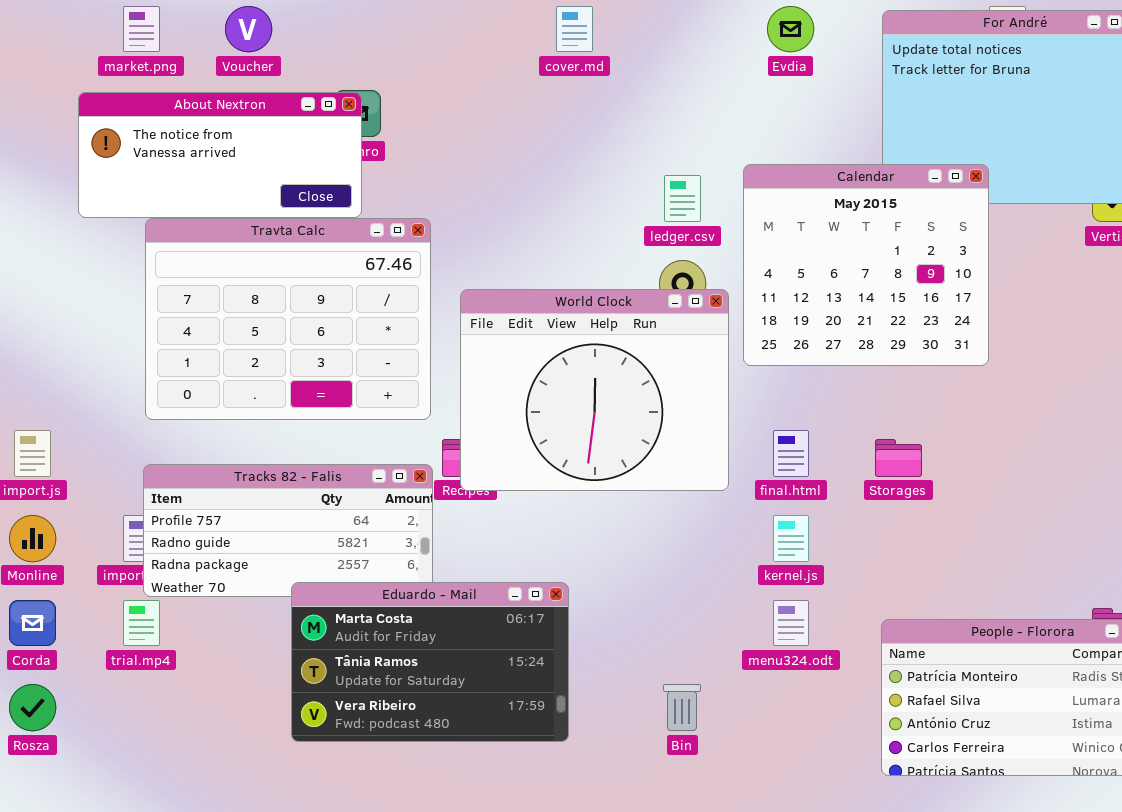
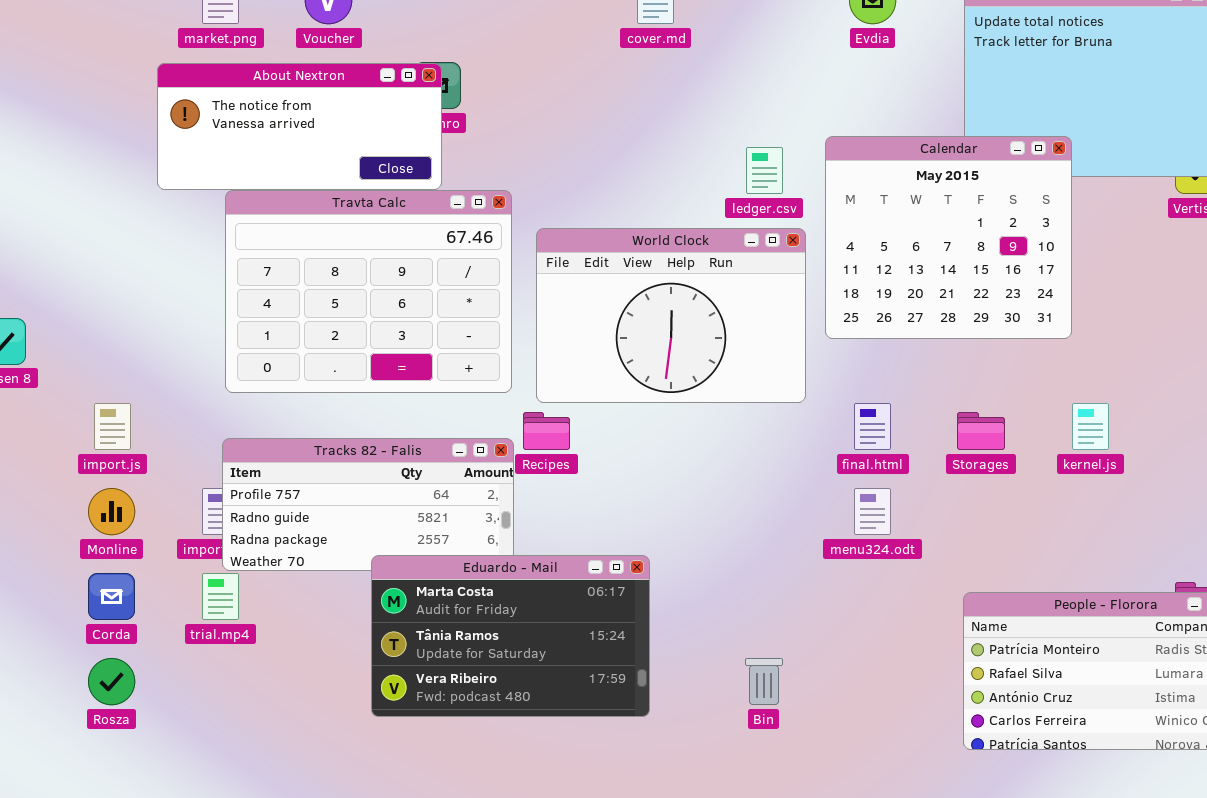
World Clock: [460,289,729,491] -> [536,228,806,403], moved, resized
kernel.js: [773,515,809,562] -> [1072,403,1109,450], moved
menu324.odt: [773,600,809,646] -> [854,488,891,535], moved

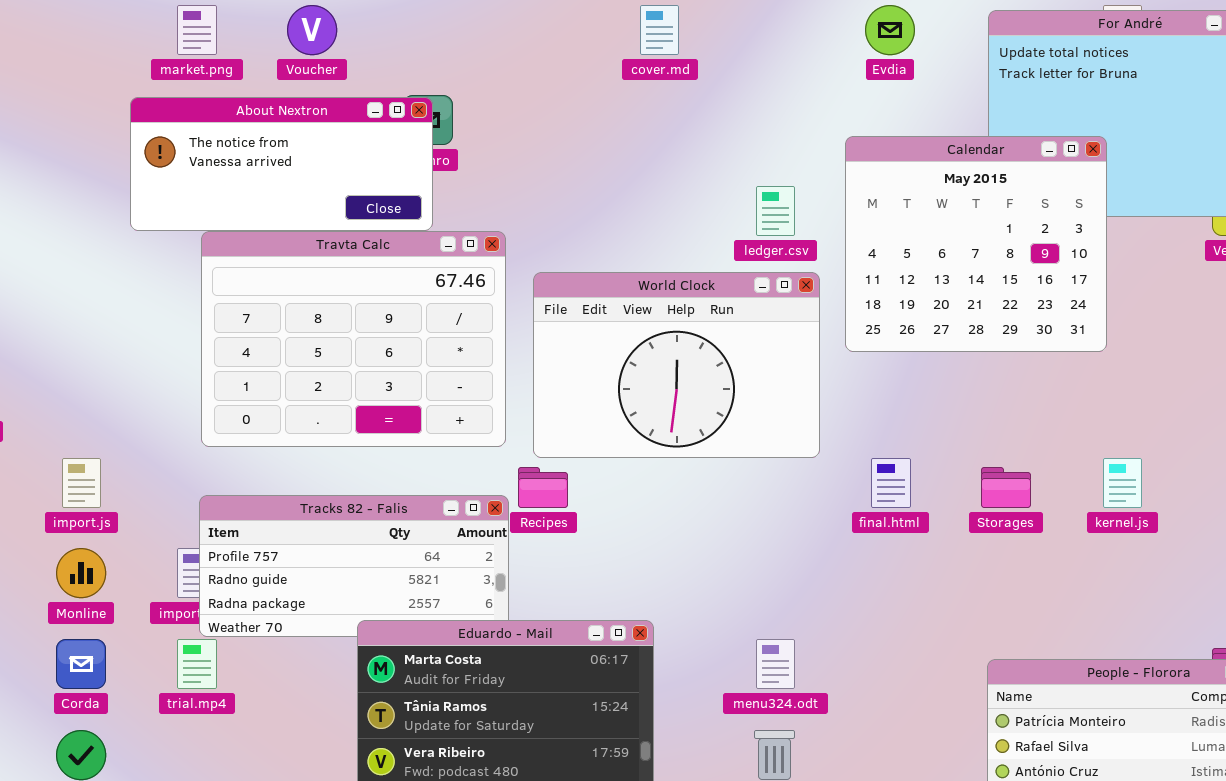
Calendar: [825,136,1072,339] -> [845,136,1107,352], moved
menu324.odt: [854,488,891,535] -> [756,639,795,689], moved

